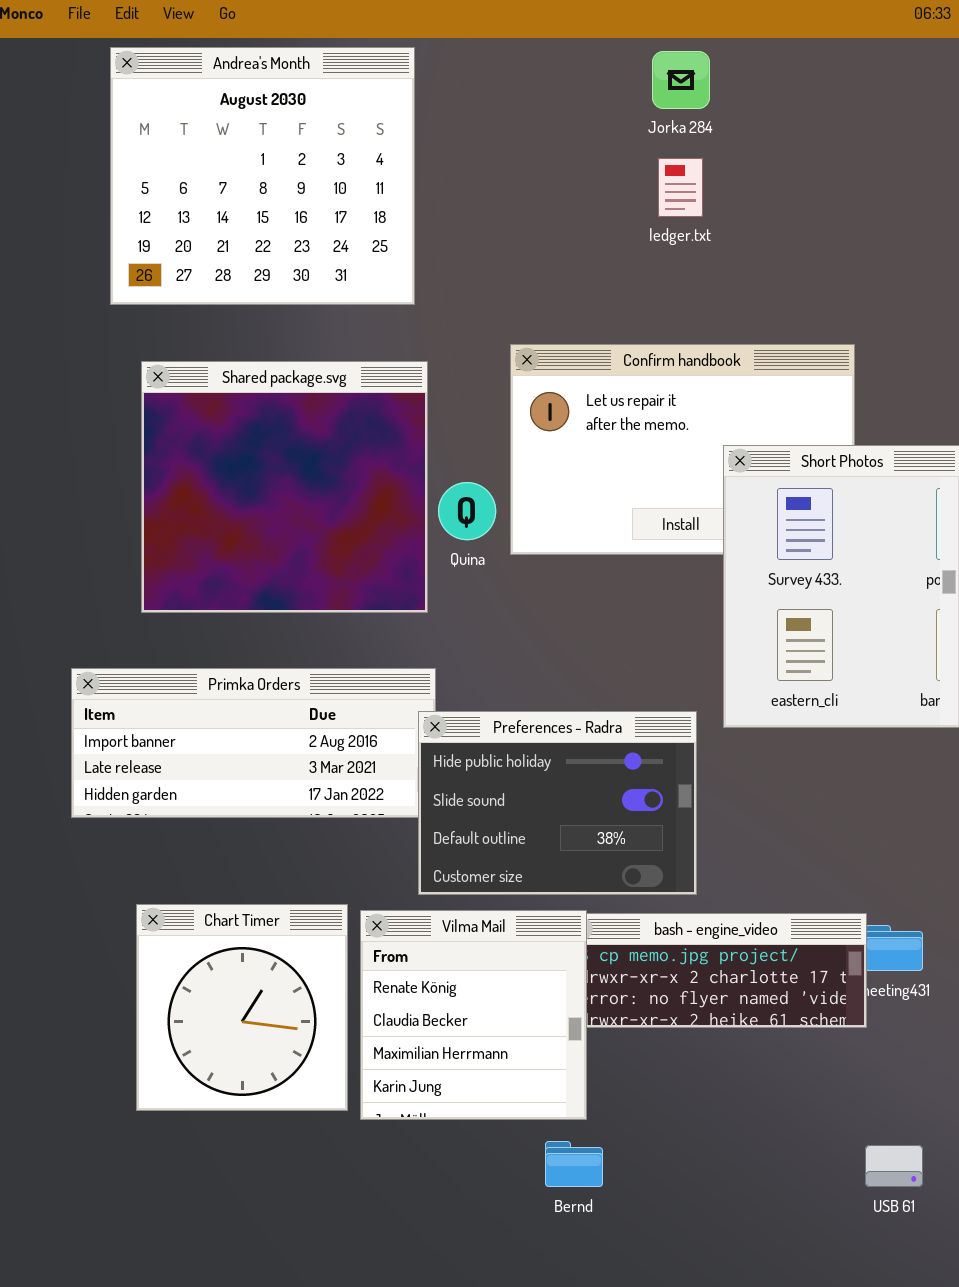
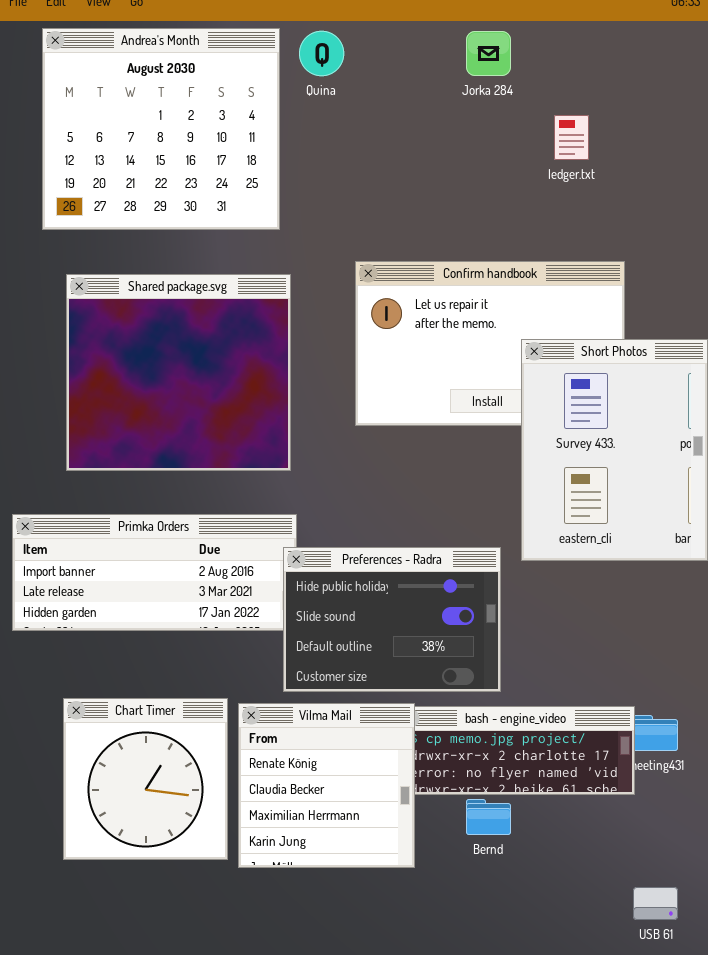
ledger.txt: [658,158,703,217] -> [554,115,589,160], moved
Quina: [438,482,496,540] -> [299,31,344,76], moved
Bernd: [545,1141,603,1187] -> [466,799,511,835], moved

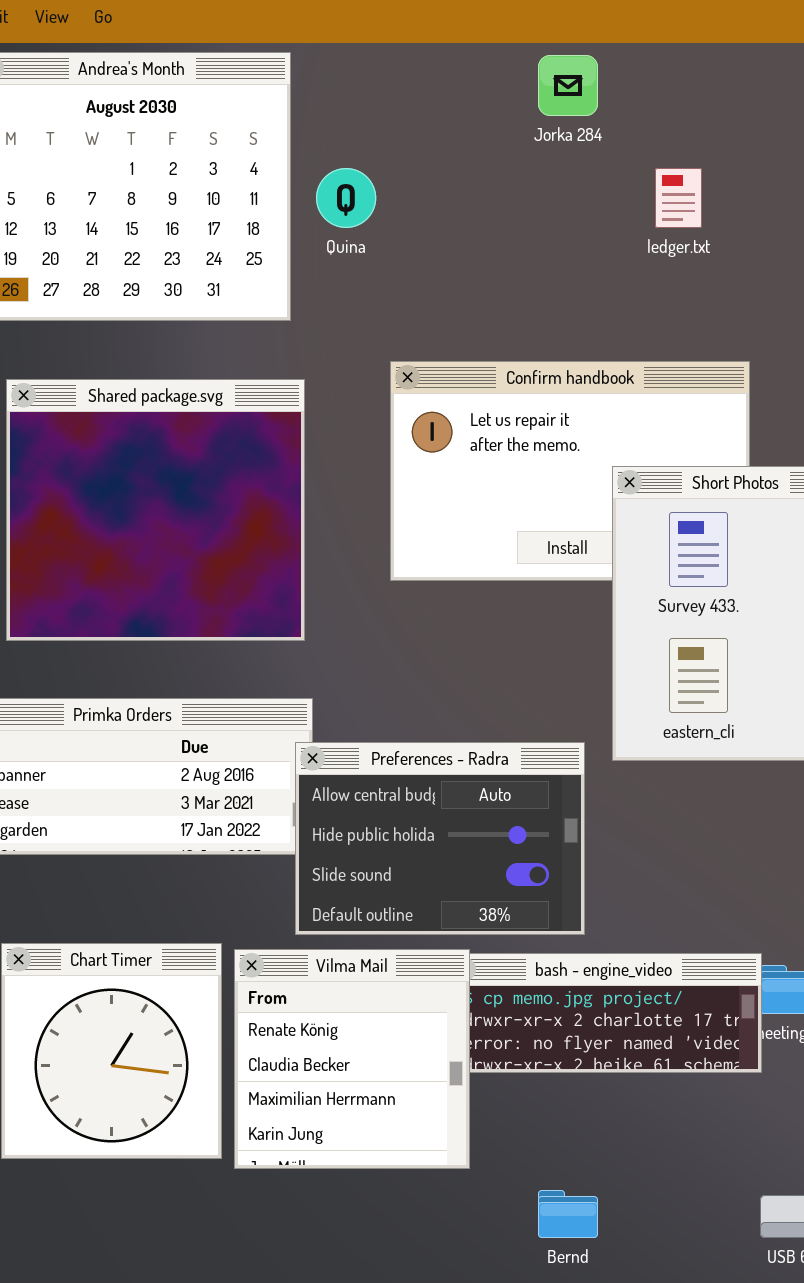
Quina: [299,31,344,76] -> [316,168,376,228], moved
Preferences - Radra: [283,547,501,692] -> [295,742,585,935], scrolled up 1 row
Bernd: [466,799,511,835] -> [538,1190,598,1238], moved

